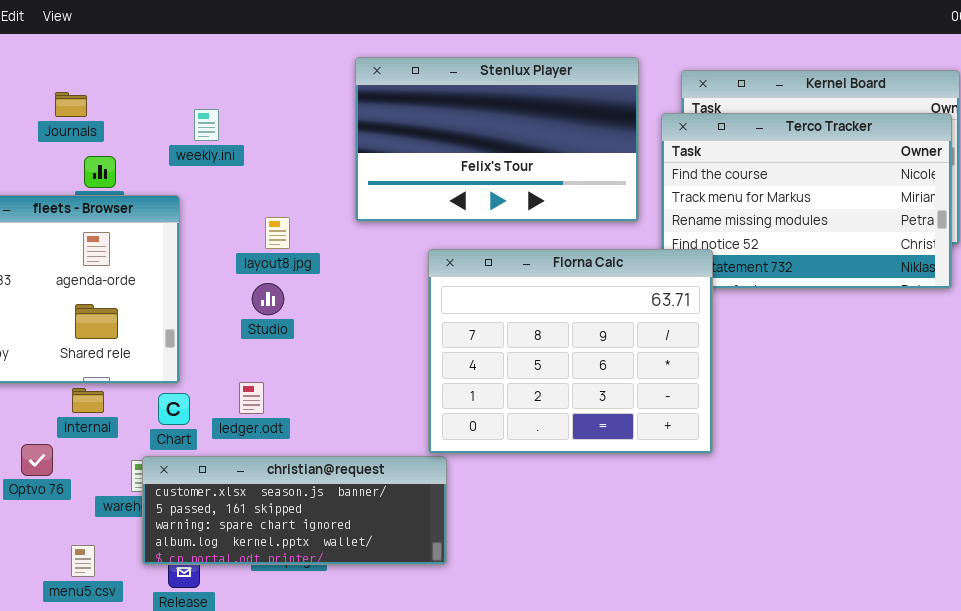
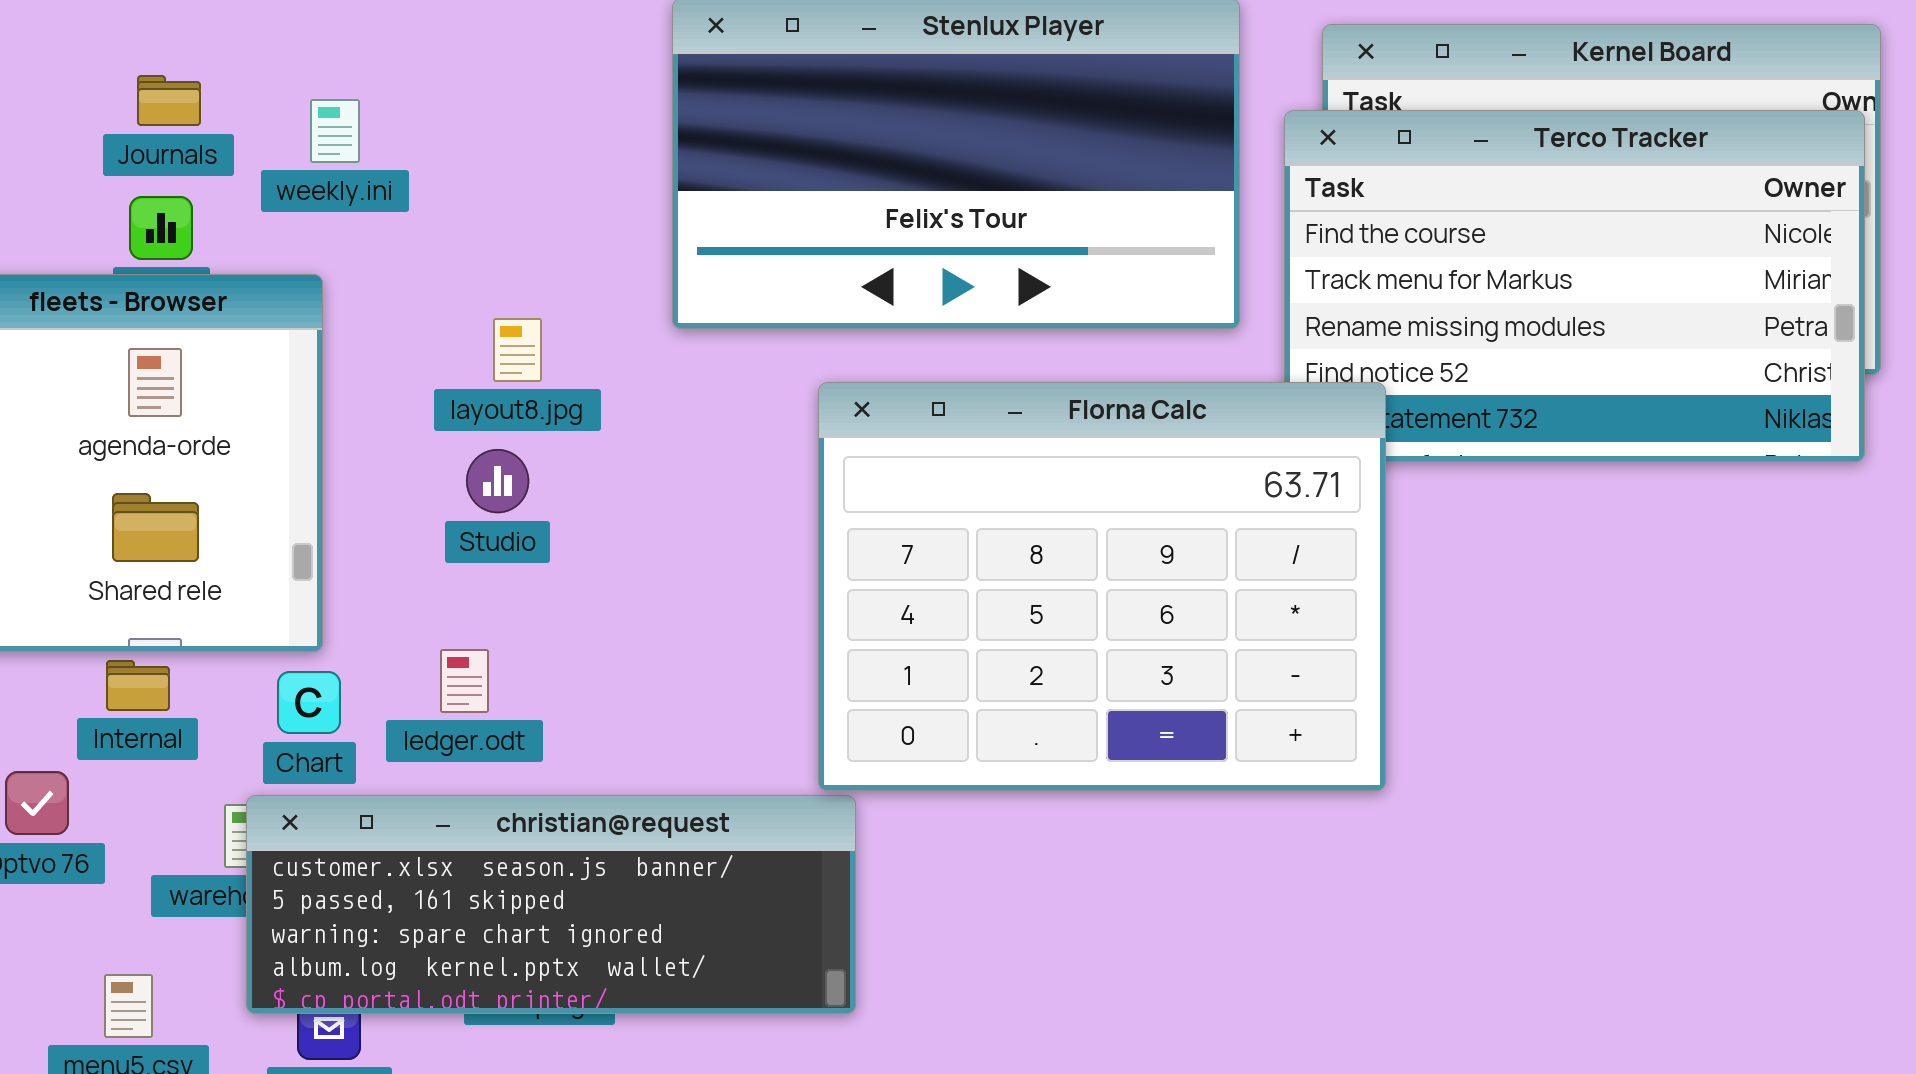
Journals: [55,92,87,117] -> [137,75,201,126], moved
weekly.ini: [194,109,219,141] -> [310,99,360,163], moved

